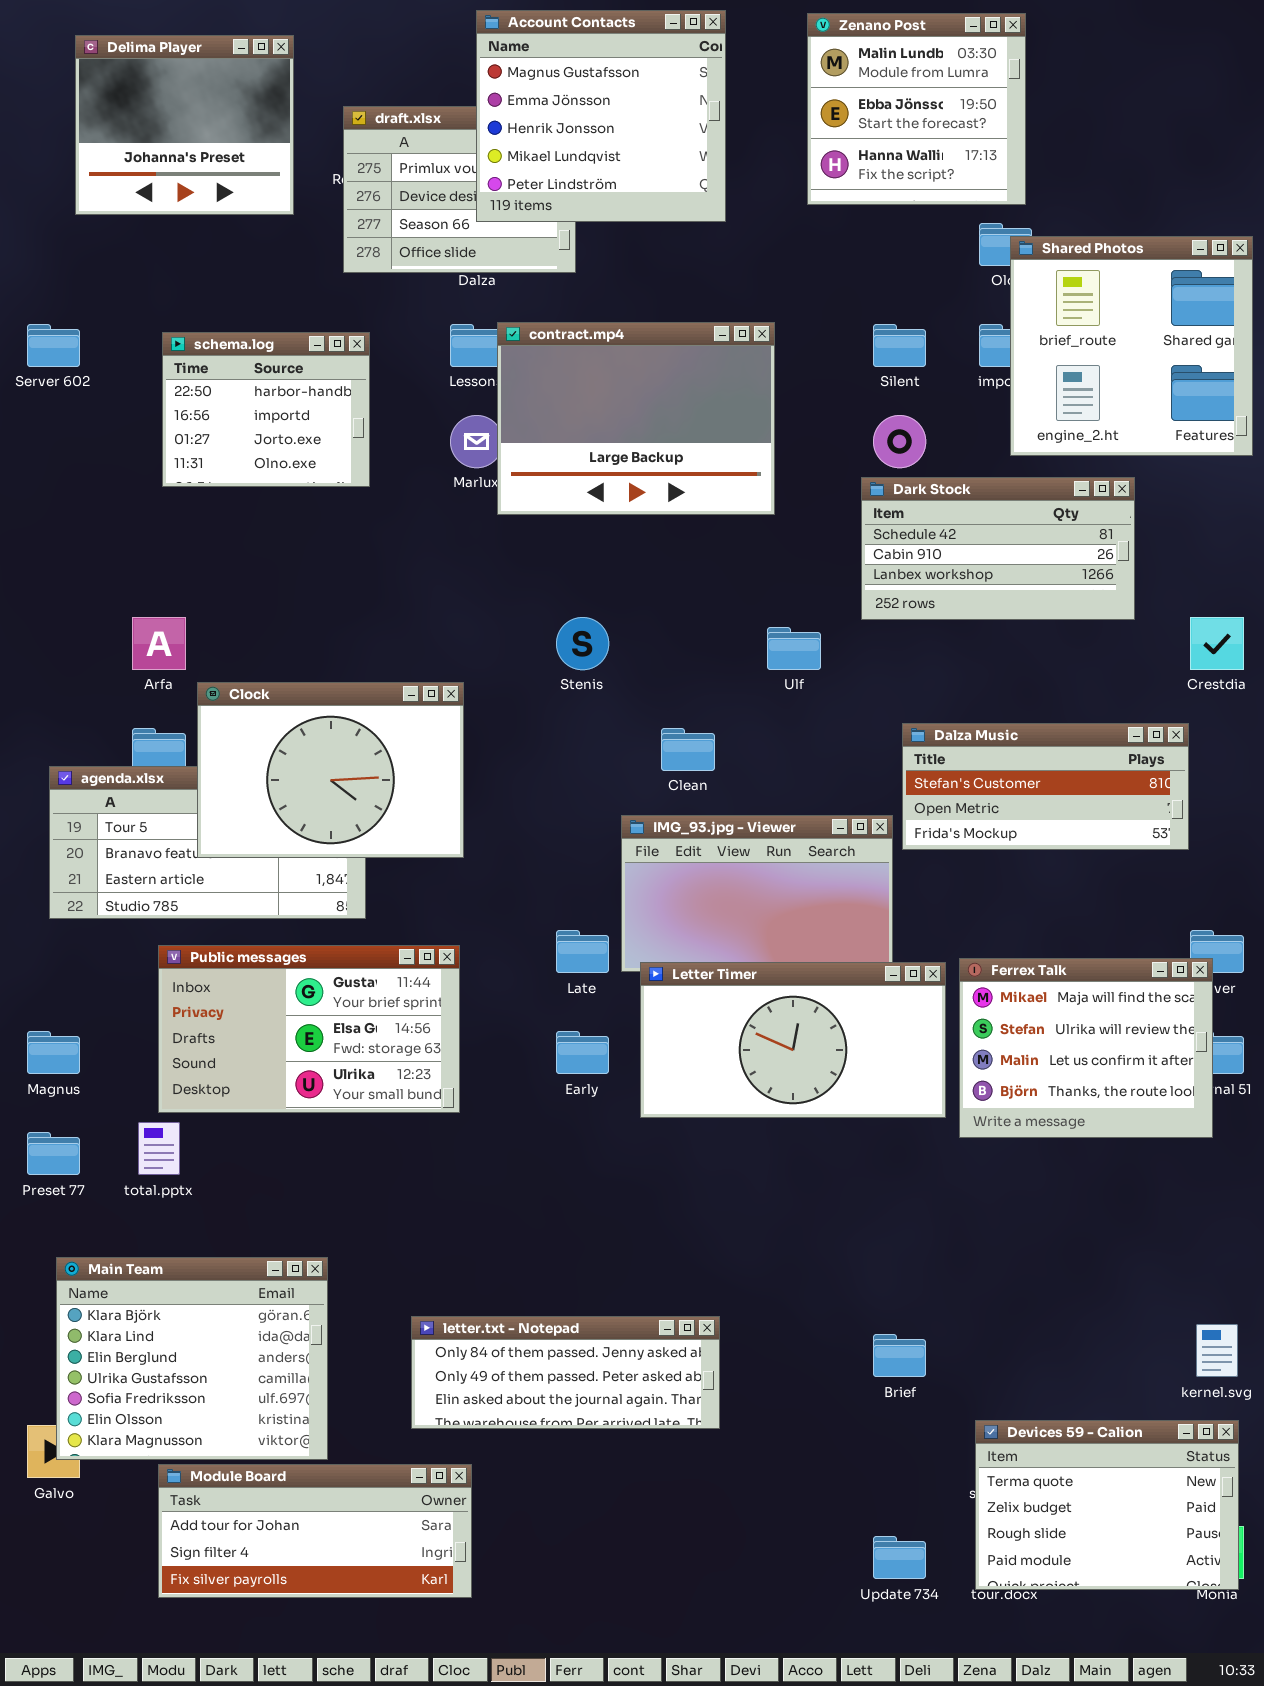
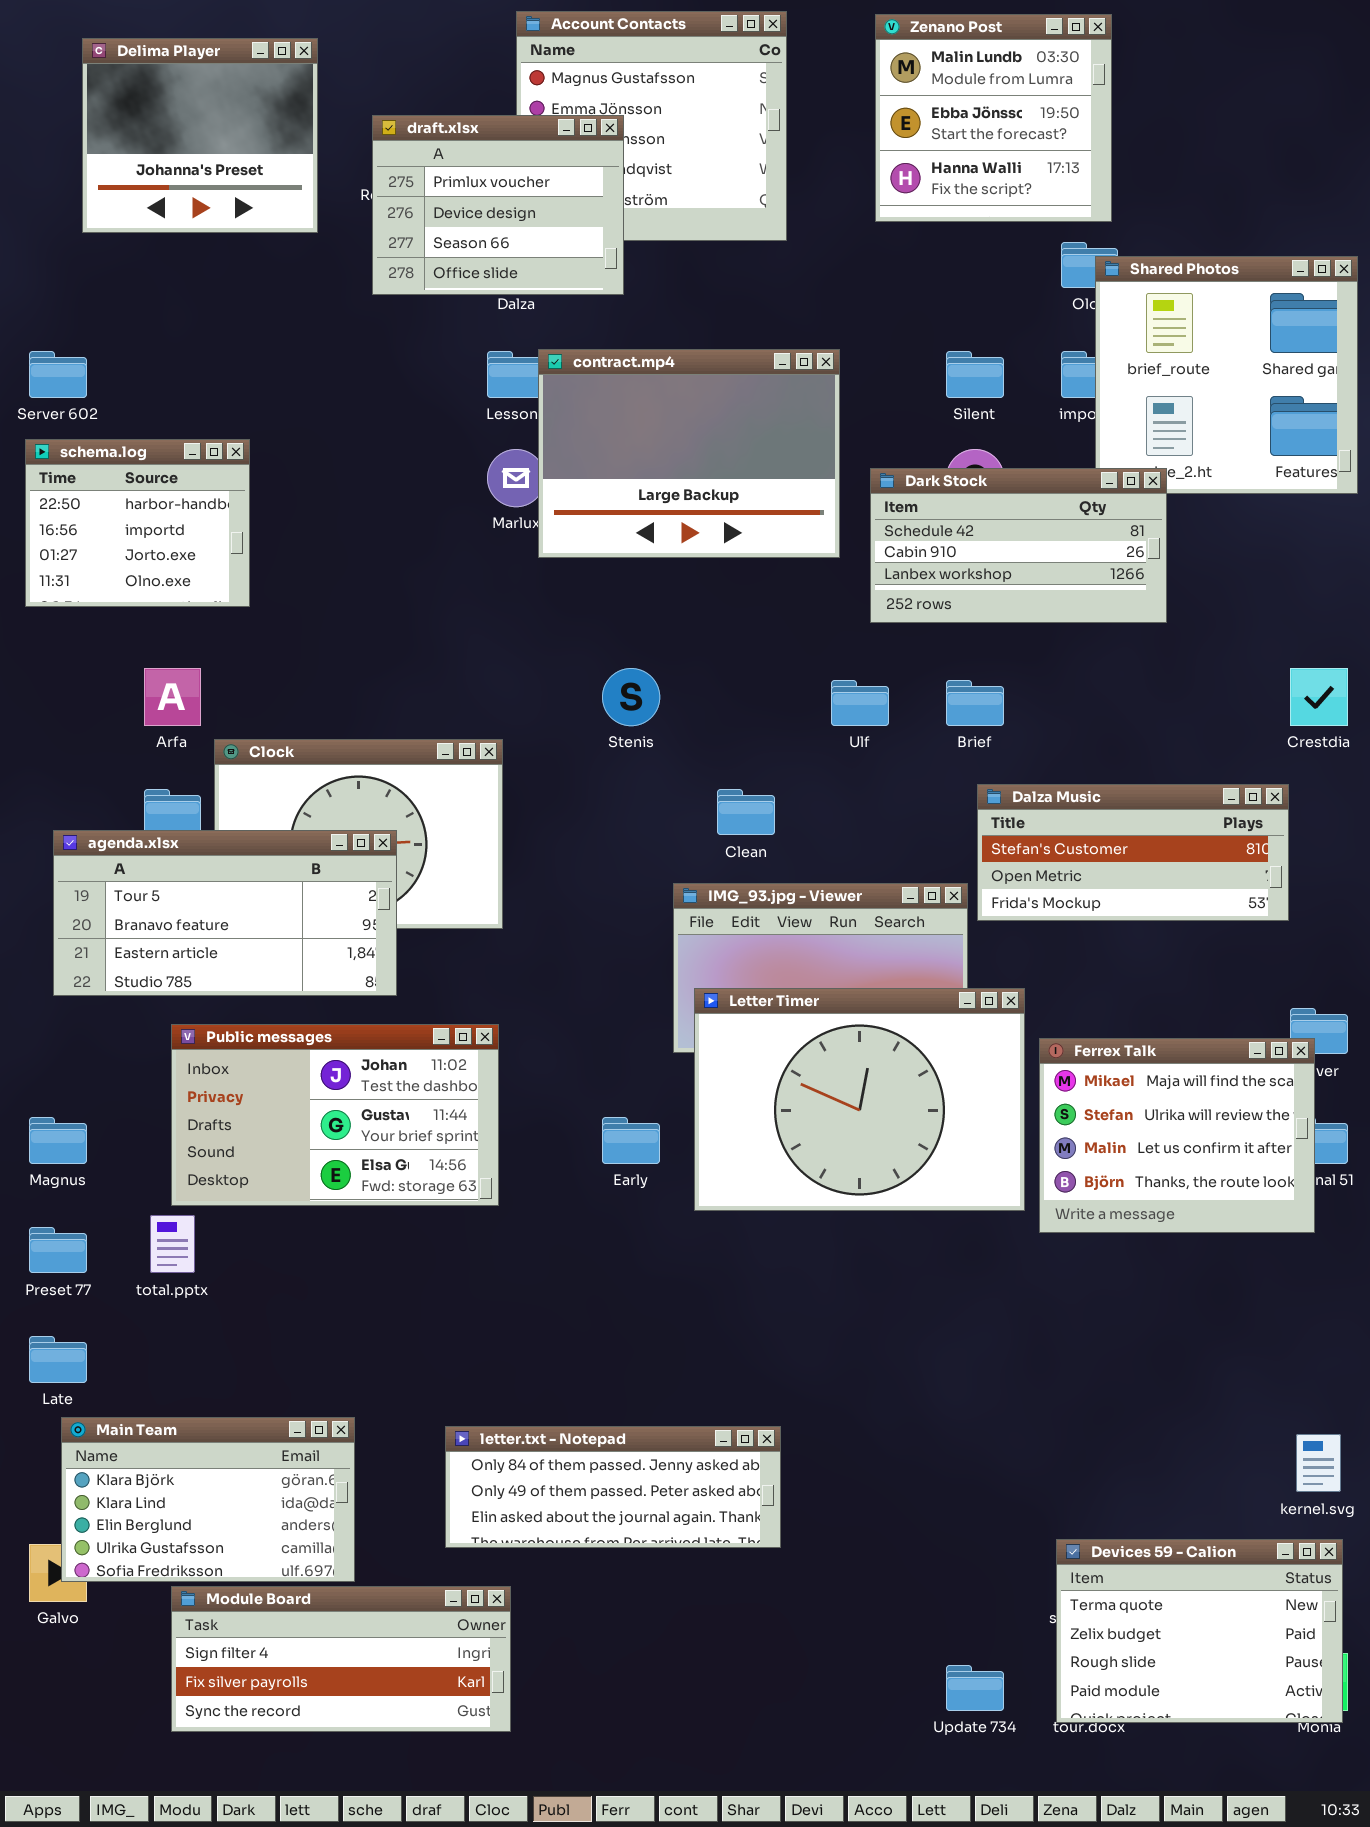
draft.xlsx: [343,106,576,273] -> [372,115,624,295], raised
schema.log: [162,332,370,487] -> [25,439,250,607], moved
Dark Stock: [861,477,1135,620] -> [870,468,1167,623], moved
agenda.xlsx: [49,766,366,919] -> [53,830,397,996], raised
Late: [556,930,609,973] -> [29,1336,87,1383], moved
Public messages: [158,945,460,1113] -> [171,1024,499,1206], scrolled up 1 row
Letter Timer: [640,962,946,1118] -> [694,988,1025,1211], resized
Main Team: [56,1257,328,1460] -> [61,1417,355,1582], resized
Brief: [873,1334,926,1377] -> [946,680,1004,726], moved
Module Board: [158,1464,472,1598] -> [171,1586,511,1732], scrolled down 1 row

